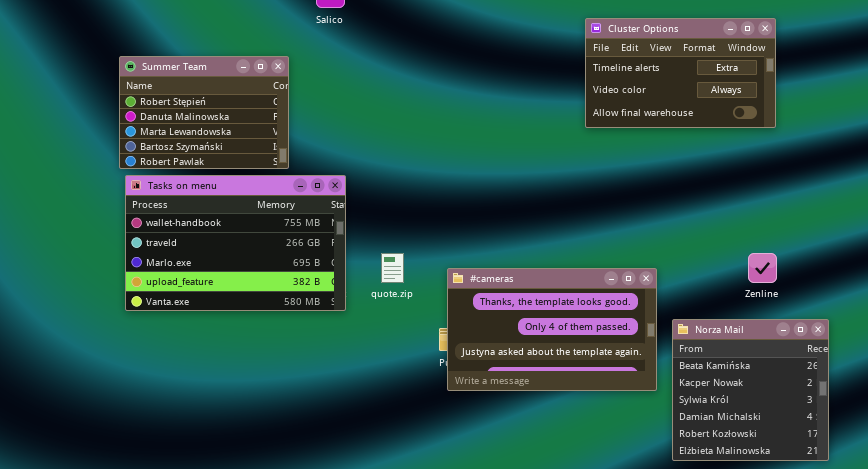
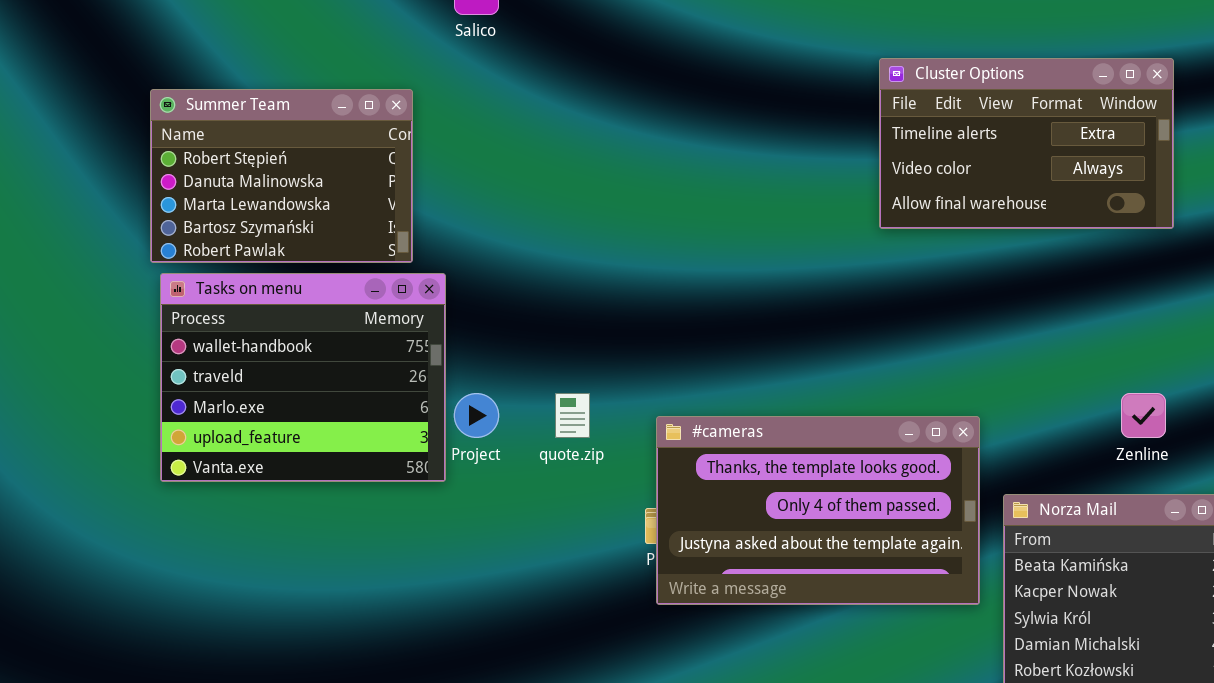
Cluster Options: [585,18,776,128] -> [879,58,1174,229], moved
Tasks on menu: [125,175,346,311] -> [160,273,446,482], resized

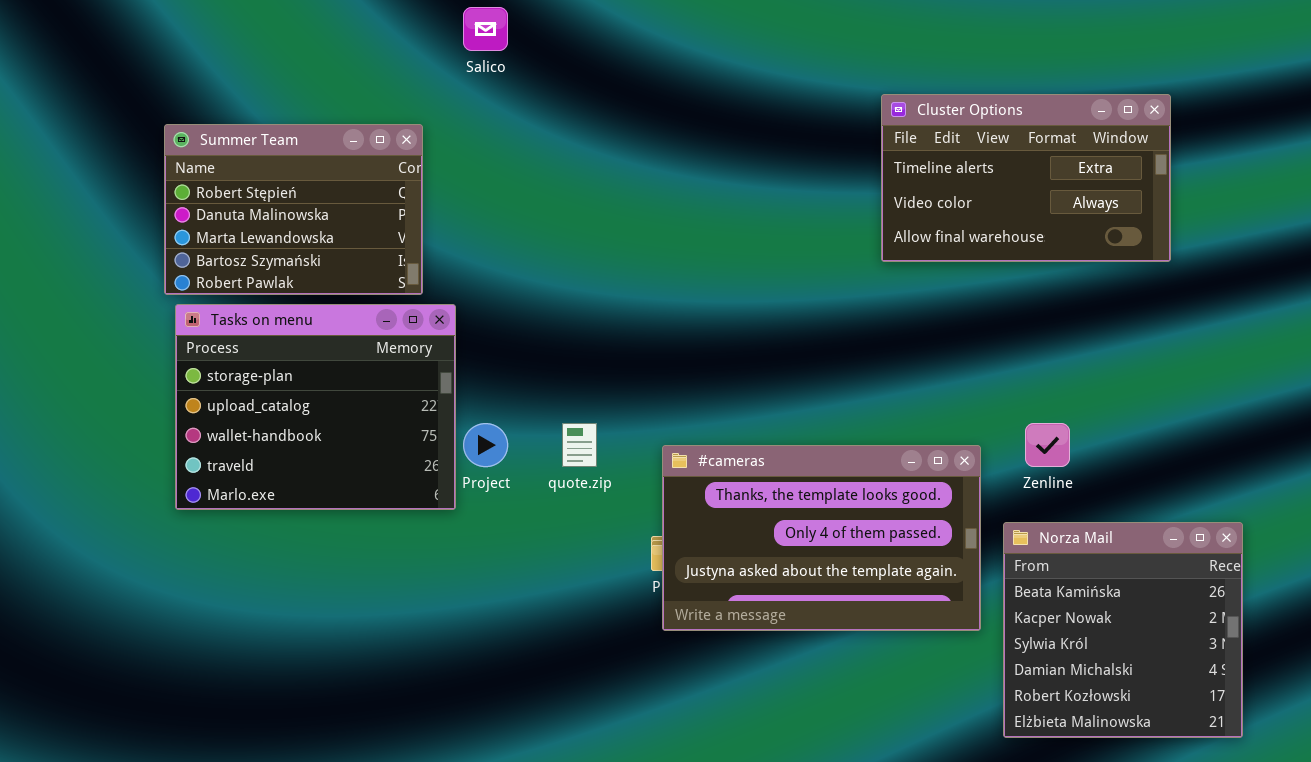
Tasks on menu: [160,273,446,482] -> [175,304,456,510], scrolled up 2 rows
Zenline: [1121,393,1166,438] -> [1025,423,1070,467], moved

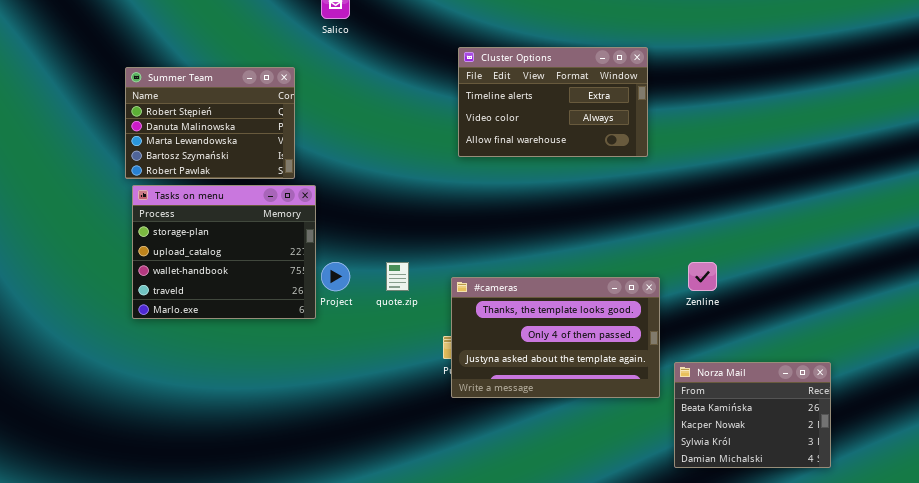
Cluster Options: [881,94,1171,262] -> [458,47,648,157], moved
Norza Mail: [1003,522,1243,738] -> [674,362,831,468], resized

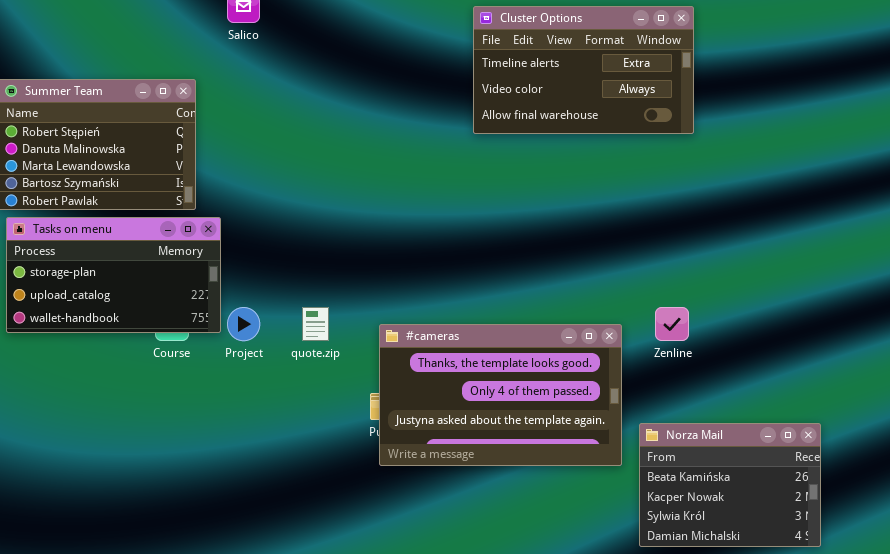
Cluster Options: [458,47,648,157] -> [473,6,694,134], moved
Tasks on menu: [132,185,316,319] -> [6,217,221,333], resized

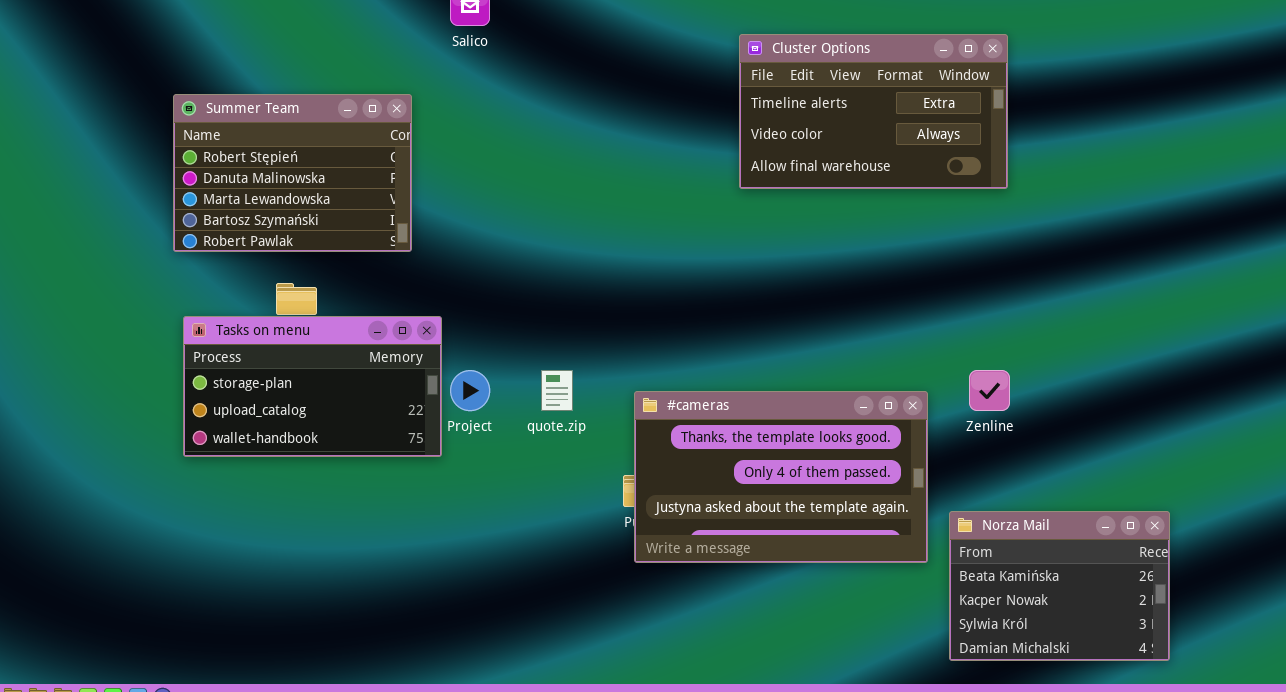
Cluster Options: [473,6,694,134] -> [739,34,1008,189], moved
Tasks on menu: [6,217,221,333] -> [183,316,442,457], moved

